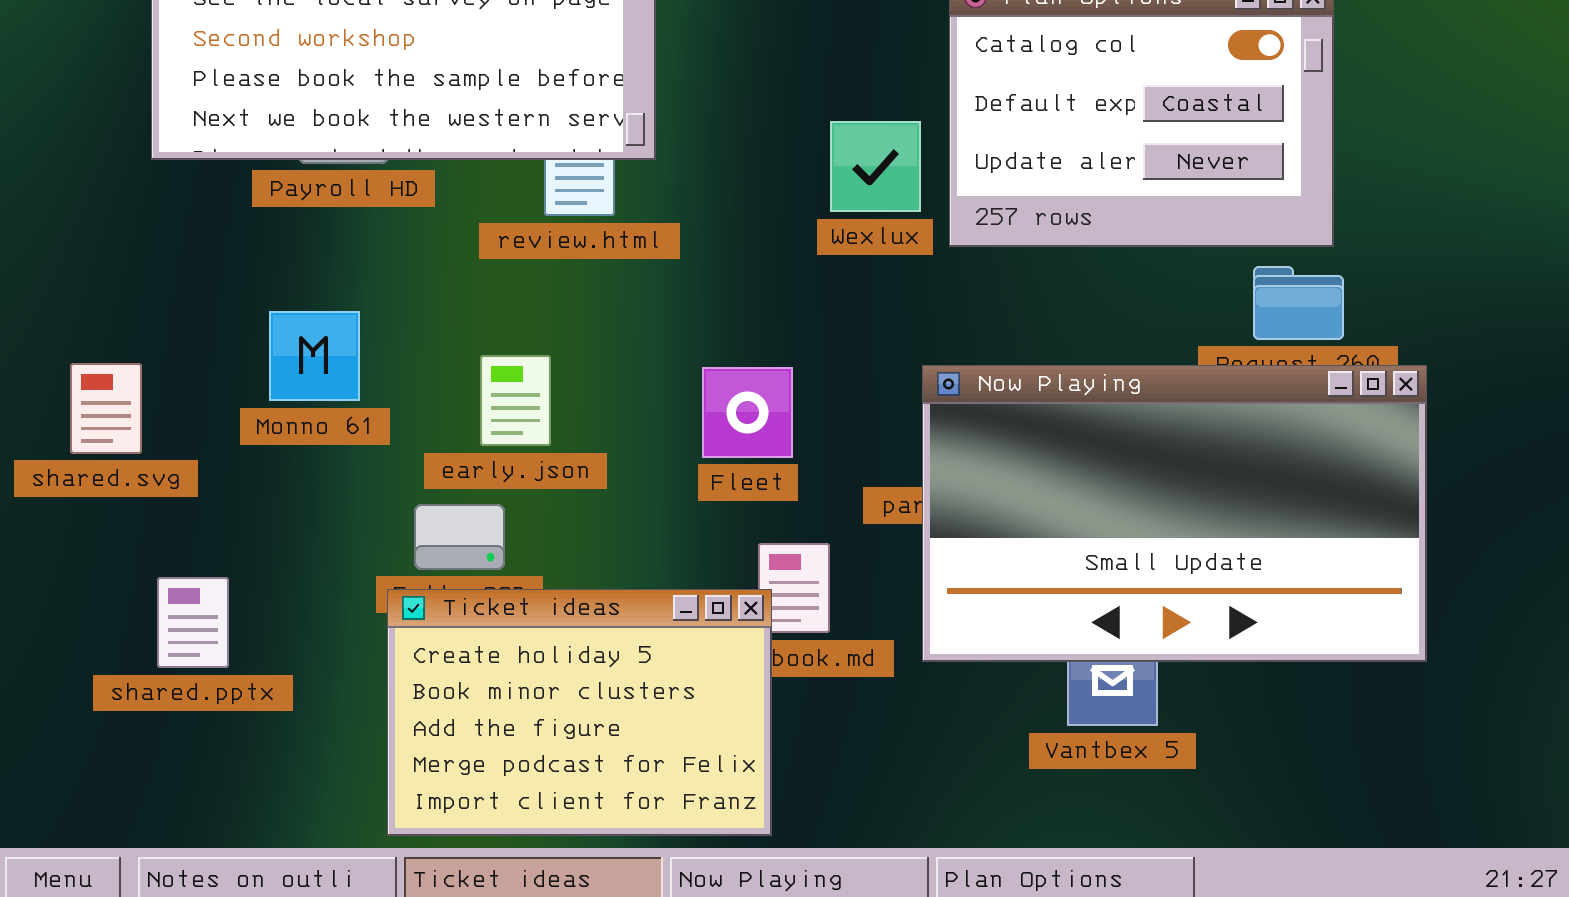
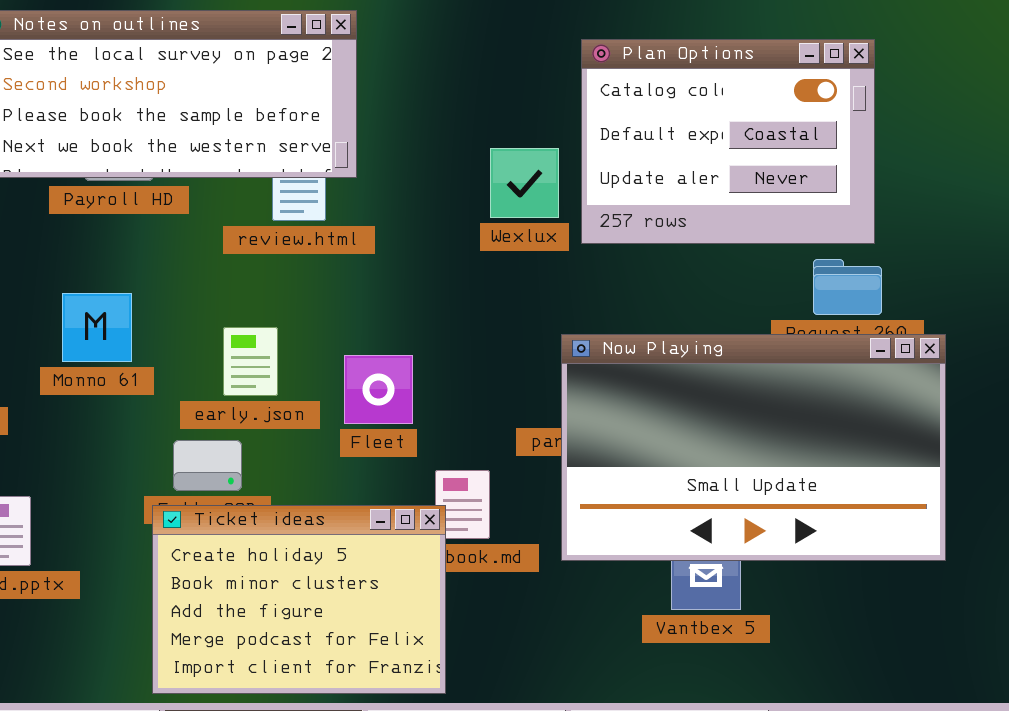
Fleet: [702,367,793,458] -> [344,355,413,424], moved

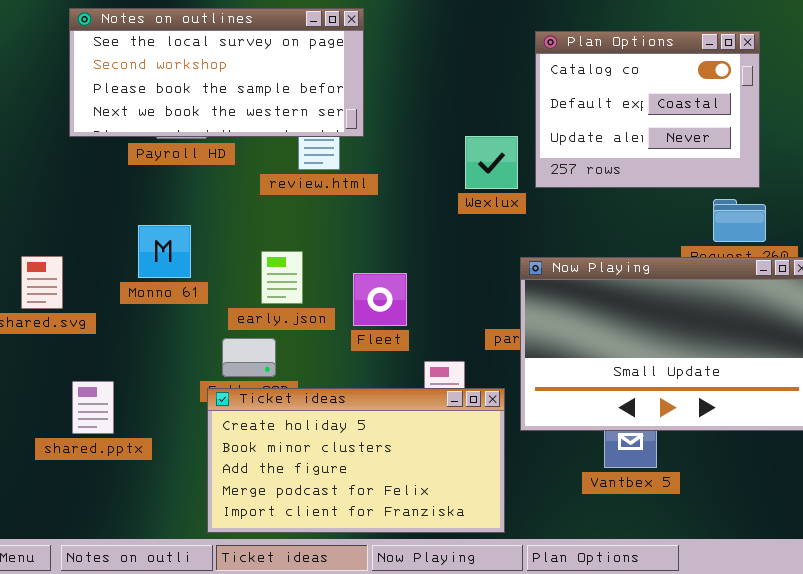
Wexlux: [490,148,559,218] -> [465,136,518,189], moved
Ticket ideas: [152,505,446,694] -> [207,388,505,533], resized

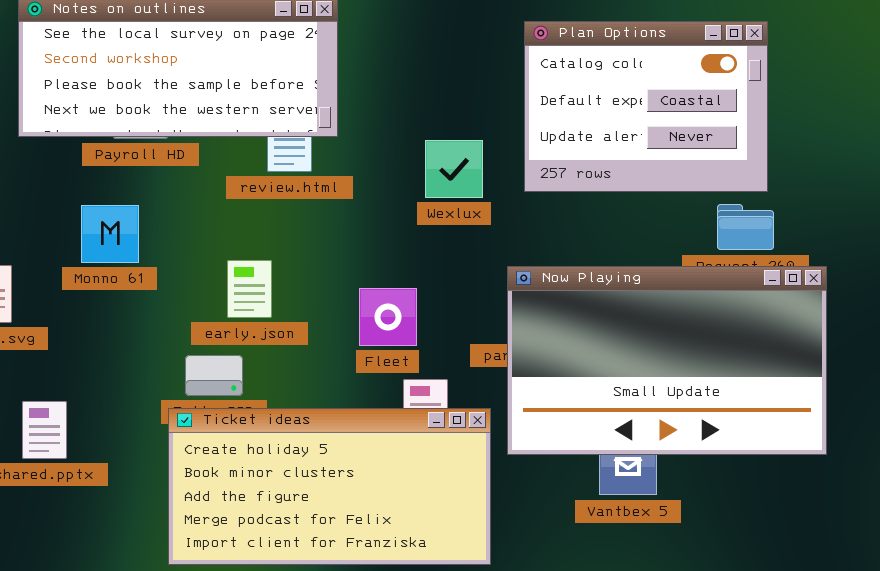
Wexlux: [465,136,518,189] -> [425,140,483,198], moved
Monno 61: [138,225,191,278] -> [81,205,139,263], moved
Fleet: [353,273,407,326] -> [359,288,417,346], moved

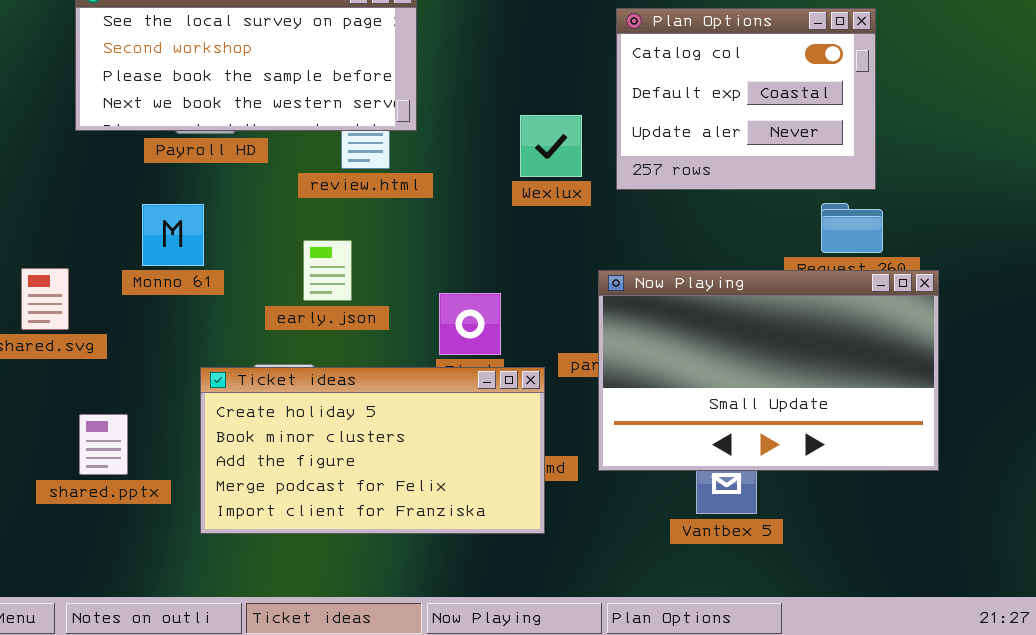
Wexlux: [425,140,483,198] -> [520,115,582,177], moved
early.json: [227,260,272,318] -> [303,240,352,301], moved
Ticket ideas: [168,408,491,565] -> [200,367,545,534], moved

